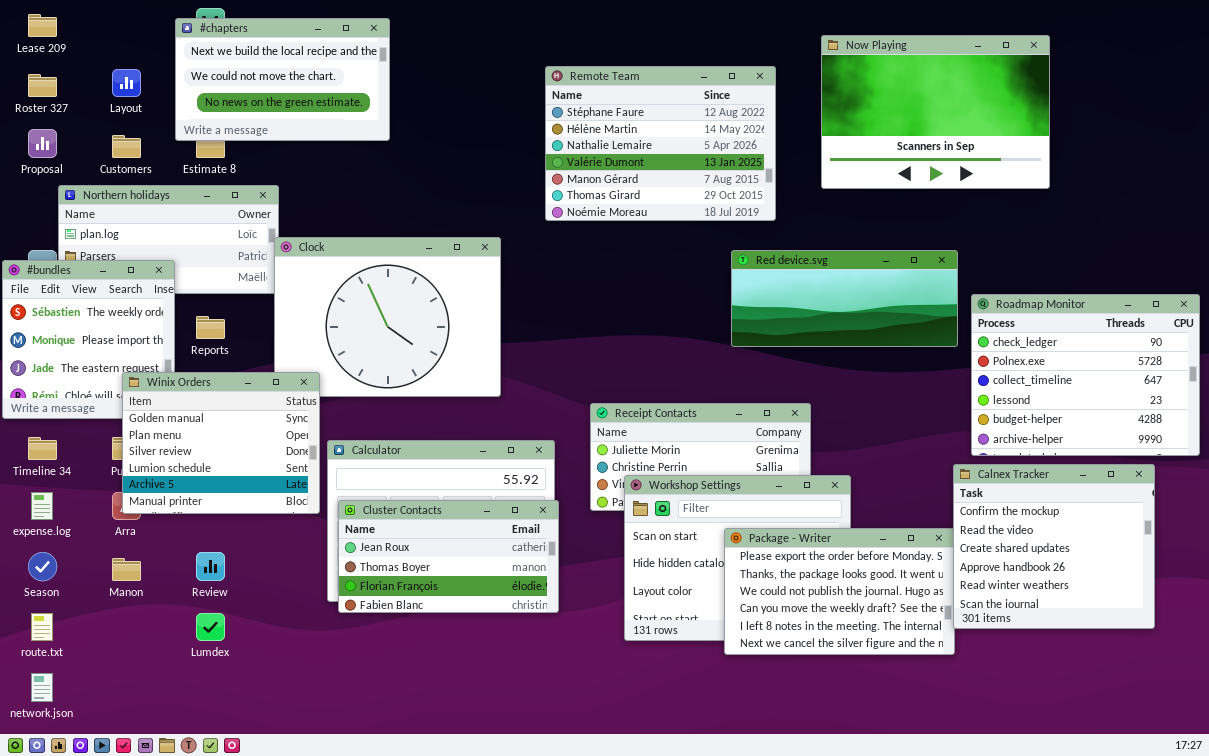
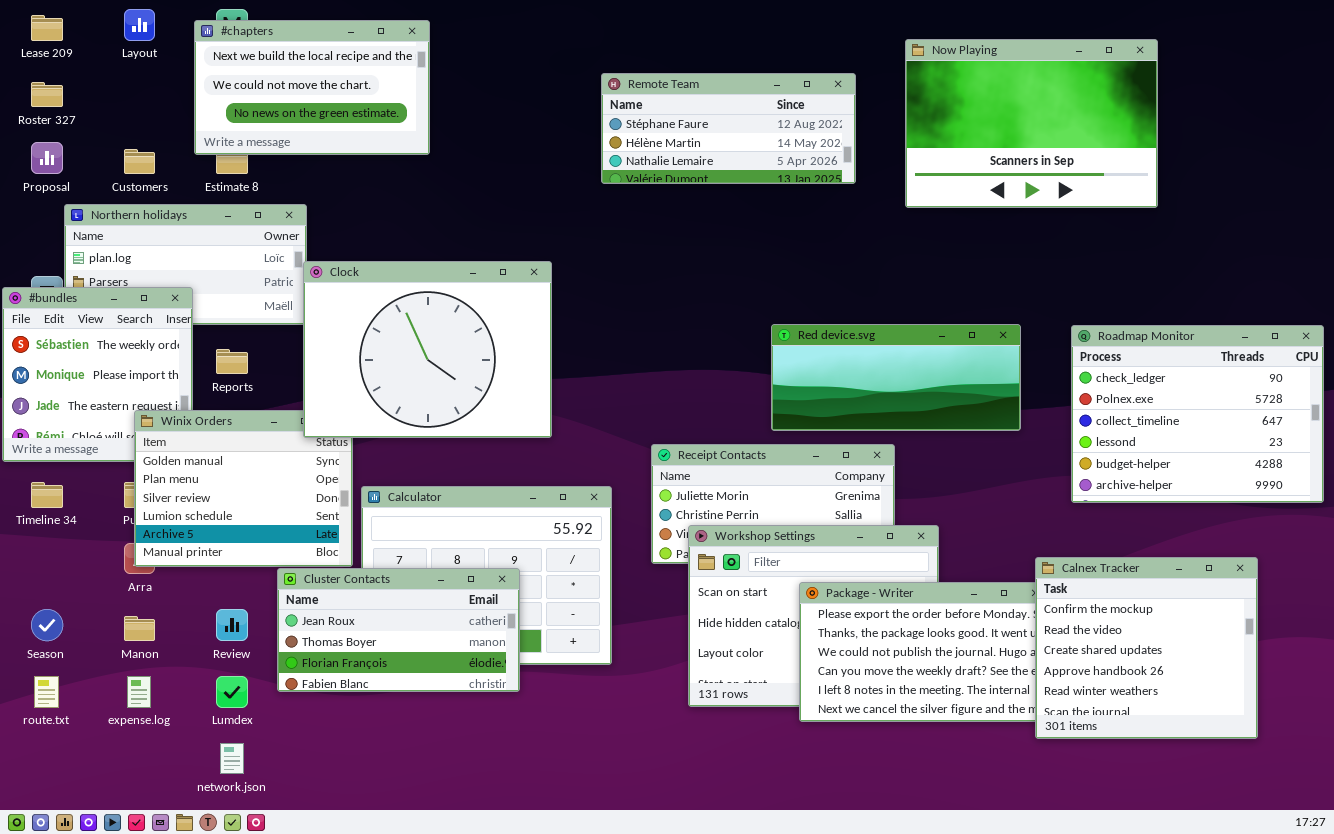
Remote Team: [545,66,776,221] -> [601,73,856,184], resized
Layout: [112,69,141,97] -> [124,9,155,41], moved
Clock: [274,237,501,397] -> [303,261,552,438], raised
Red device.svg: [731,250,958,347] -> [771,324,1021,431], moved
Calnex Tracker: [953,464,1155,629] -> [1035,557,1258,739], moved
expense.log: [31,492,53,520] -> [127,676,151,708], moved
Cluster Contacts: [338,500,559,613] -> [277,568,520,692], moved
network.json: [31,673,53,702] -> [220,743,244,774], moved

